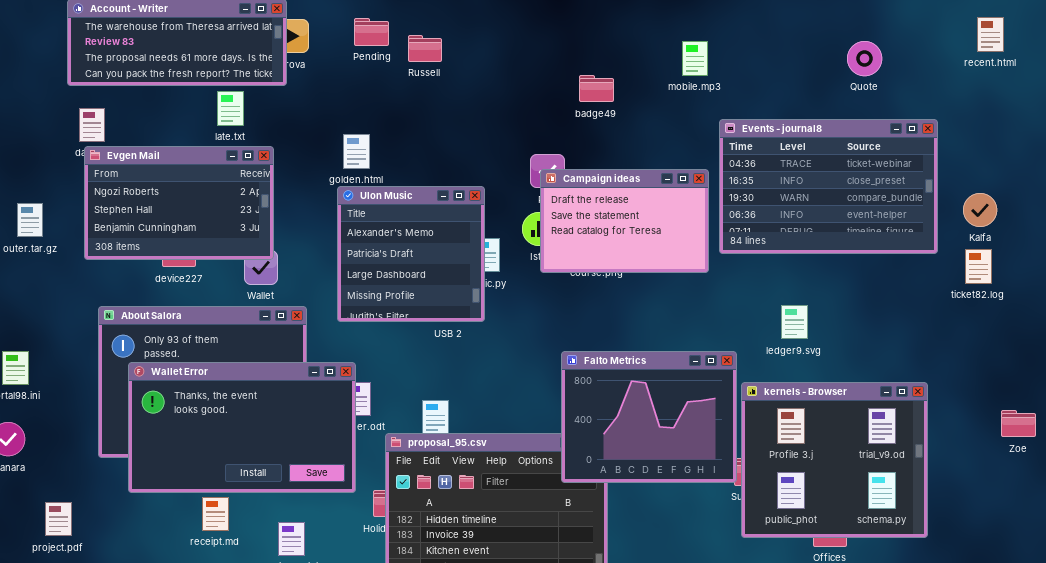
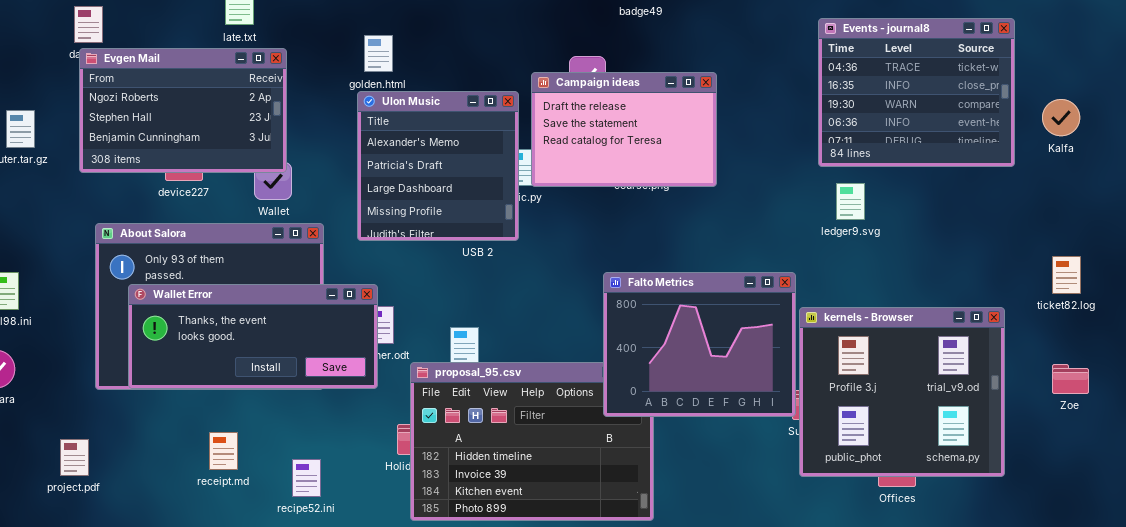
Events - journal8: [719,119,938,254] -> [818,18,1015,167], resized
Campaign ideas: [540,169,709,273] -> [531,72,717,187], moved
ticket82.log: [965,249,992,284] -> [1052,256,1081,294], moved
ledger9.svg: [781,305,808,339] -> [836,183,865,220], moved
Wallet Error: [128,362,356,493] -> [128,284,378,389], resized
Zoe: [1001,410,1036,437] -> [1052,364,1089,394], moved
project.pdf: [45,502,72,536] -> [60,439,89,476], moved

